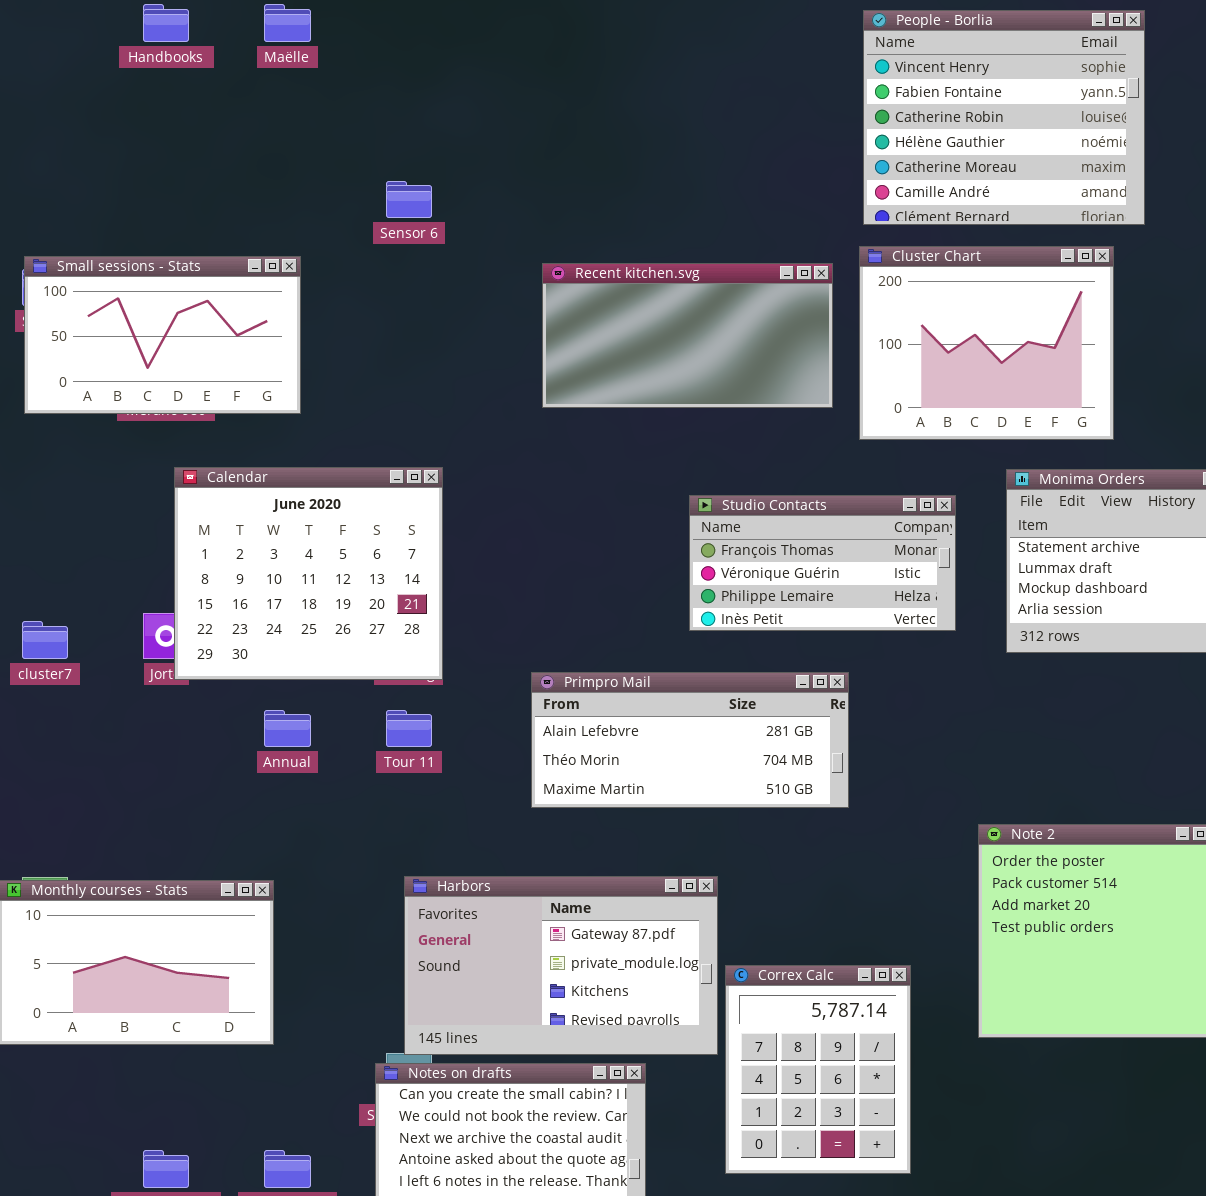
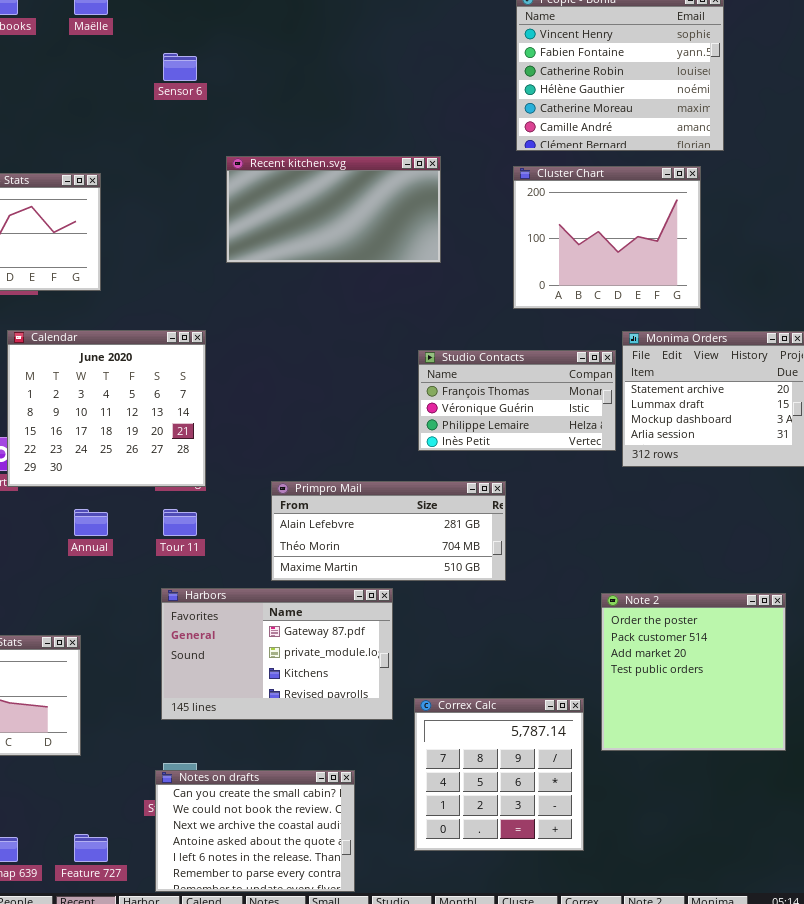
Sensor 6: [386,181,432,218] -> [163,53,197,81], moved
Recent kitchen.svg: [542,263,833,408] -> [226,156,441,263], moved
Studio Contacts: [689,495,956,631] -> [418,350,616,451], moved
Harbors: [404,876,718,1055] -> [161,588,393,720], moved
Correx Calc: [725,965,911,1174] -> [414,698,584,851], resized

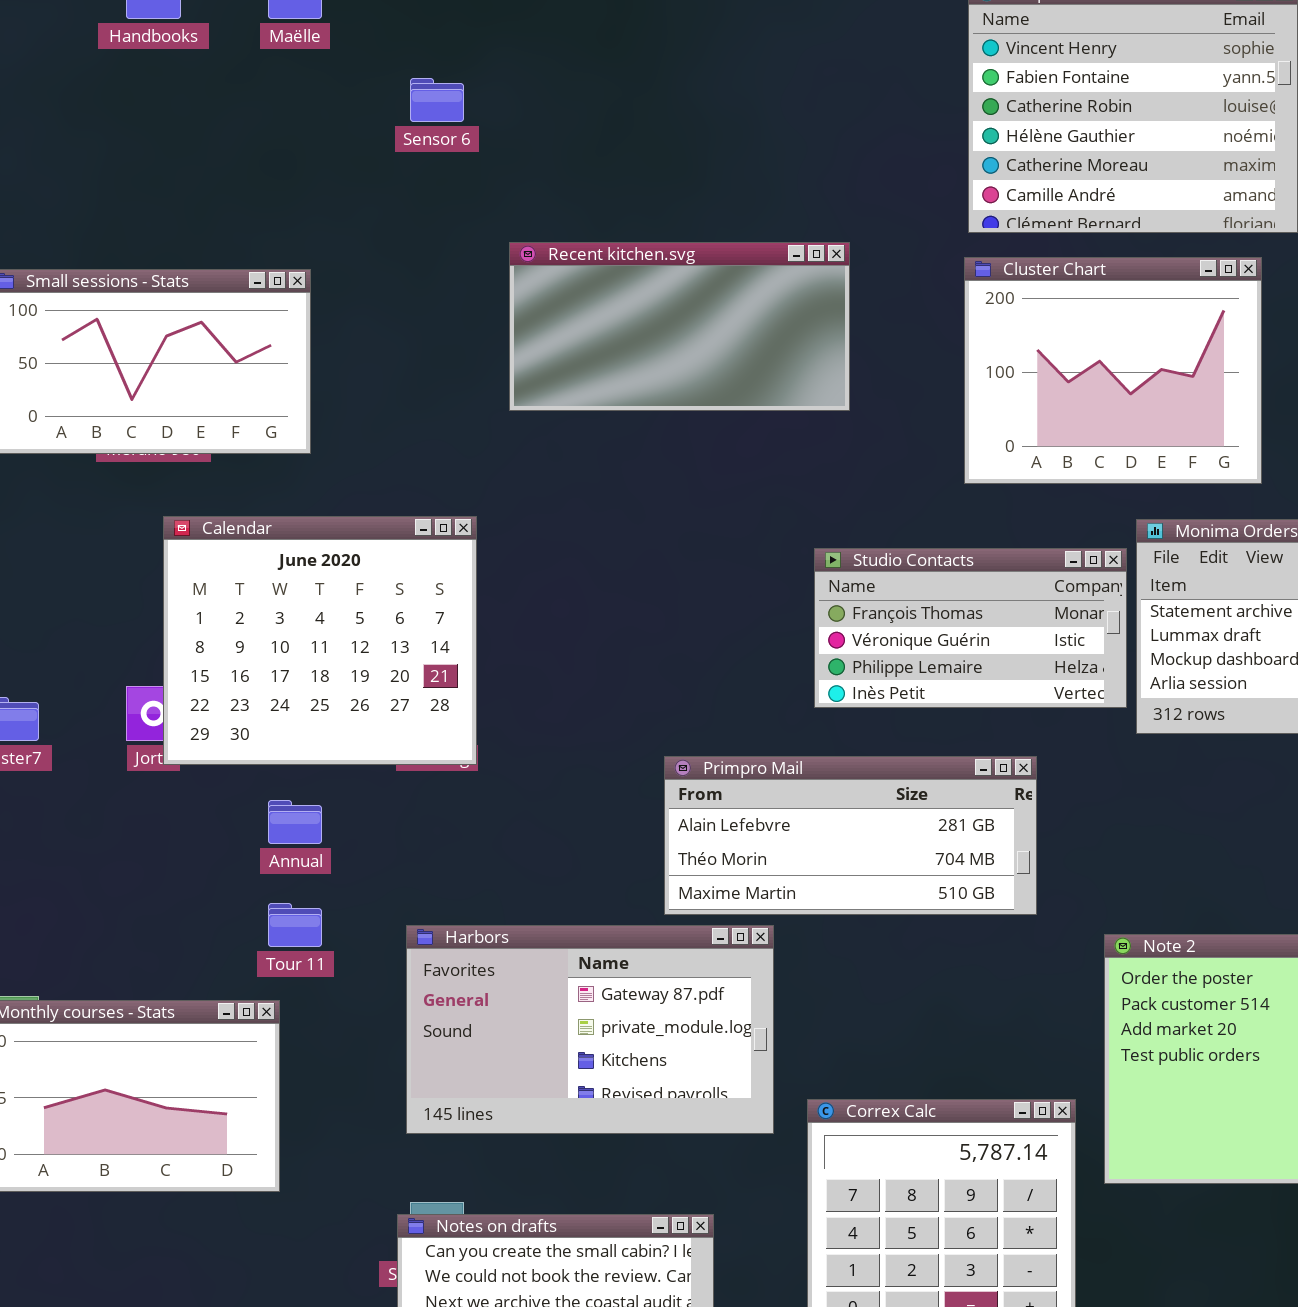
Primpro Mail: [271,481,506,581] -> [664,756,1037,915], moved
Tour 11: [163,509,197,536] -> [268,903,322,947], moved

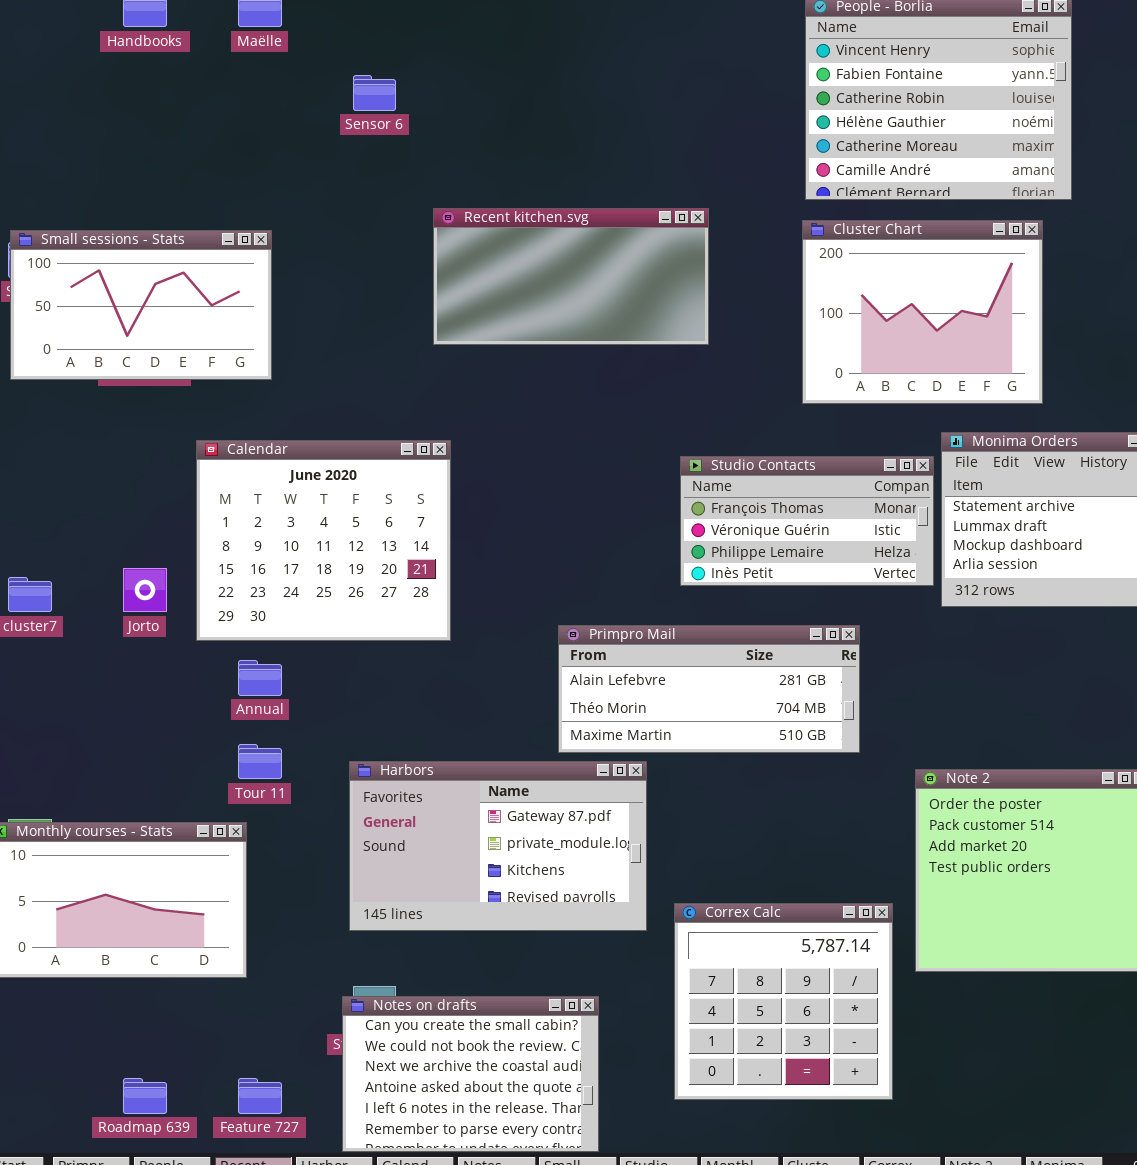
Calendar: [163,516,477,765] -> [196,440,451,641], moved

